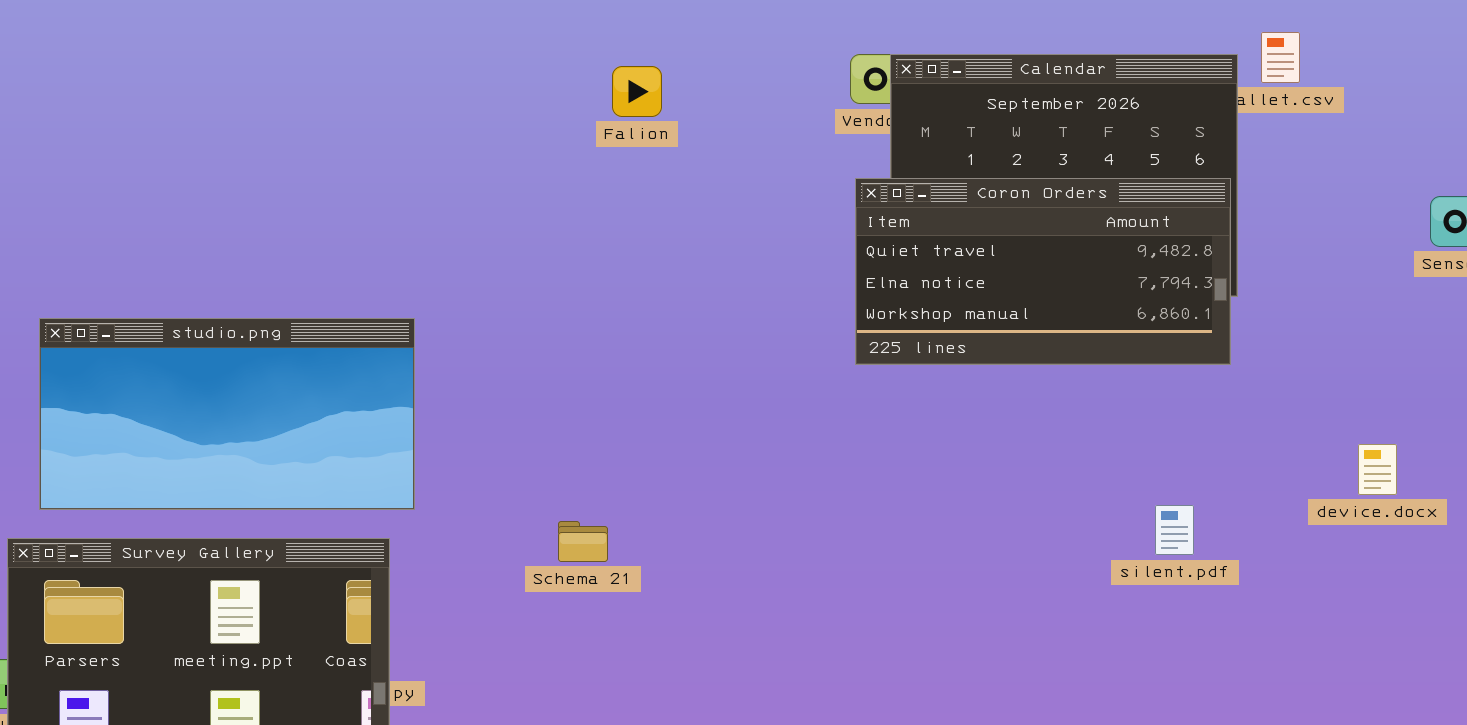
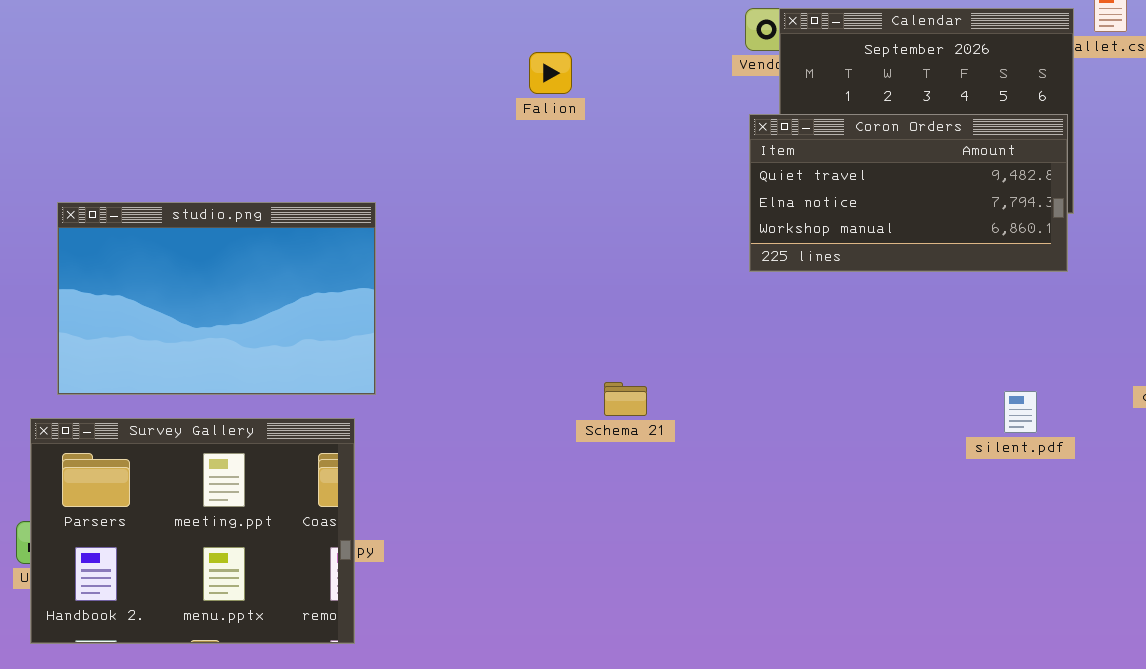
Falion: [612,66,662,117] -> [529,52,572,94], moved
studio.png: [39,318,415,510] -> [57,202,376,395], resized
Schema 21: [558,521,608,562] -> [604,382,647,416], moved

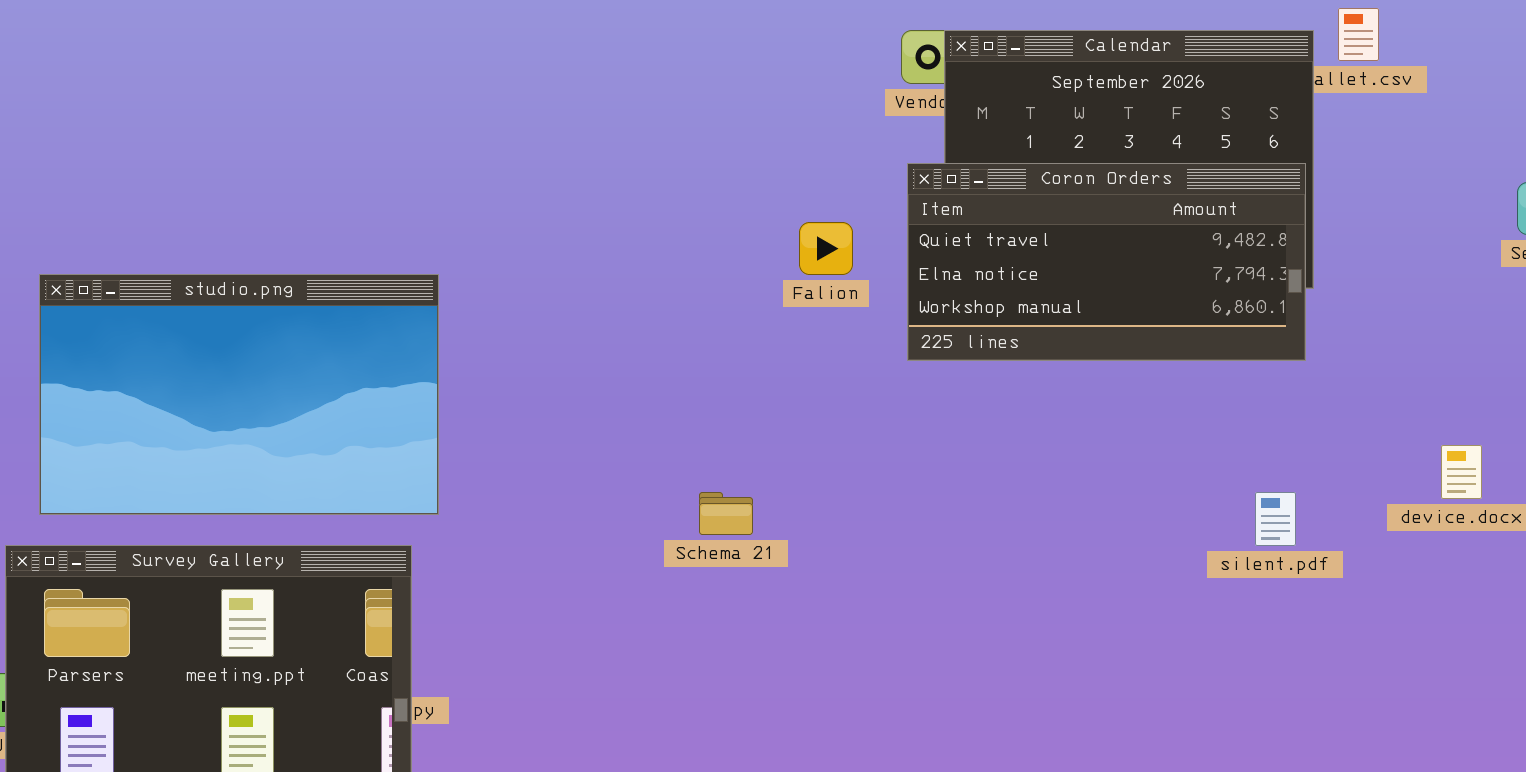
Falion: [529,52,572,94] -> [799,222,853,275], moved
Schema 21: [604,382,647,416] -> [699,492,753,535], moved
silent.pdf: [1004,391,1037,433] -> [1255,492,1296,546], moved

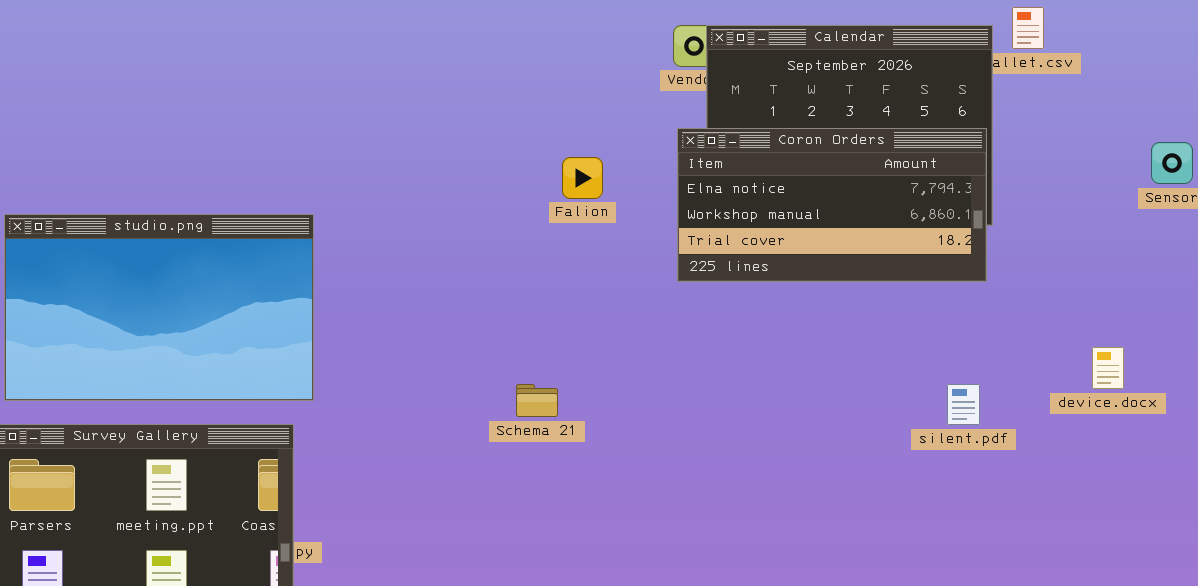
Coron Orders: [907,163,1306,361] -> [677,128,987,282], scrolled down 1 row
Falion: [799,222,853,275] -> [562,157,603,199], moved

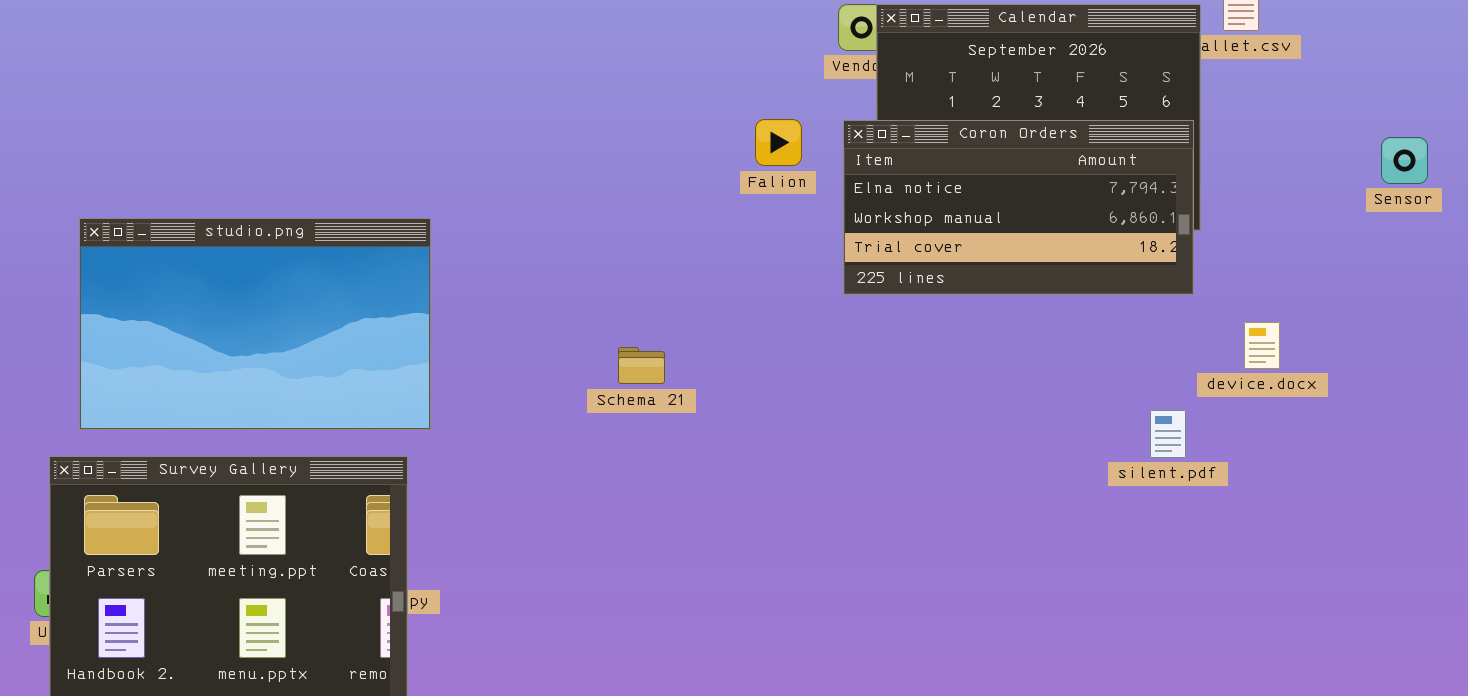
Falion: [562,157,603,199] -> [755,119,802,166], moved
device.docx: [1092,347,1124,389] -> [1244,322,1280,369], moved
Schema 21: [516,384,558,417] -> [618,347,665,384], moved

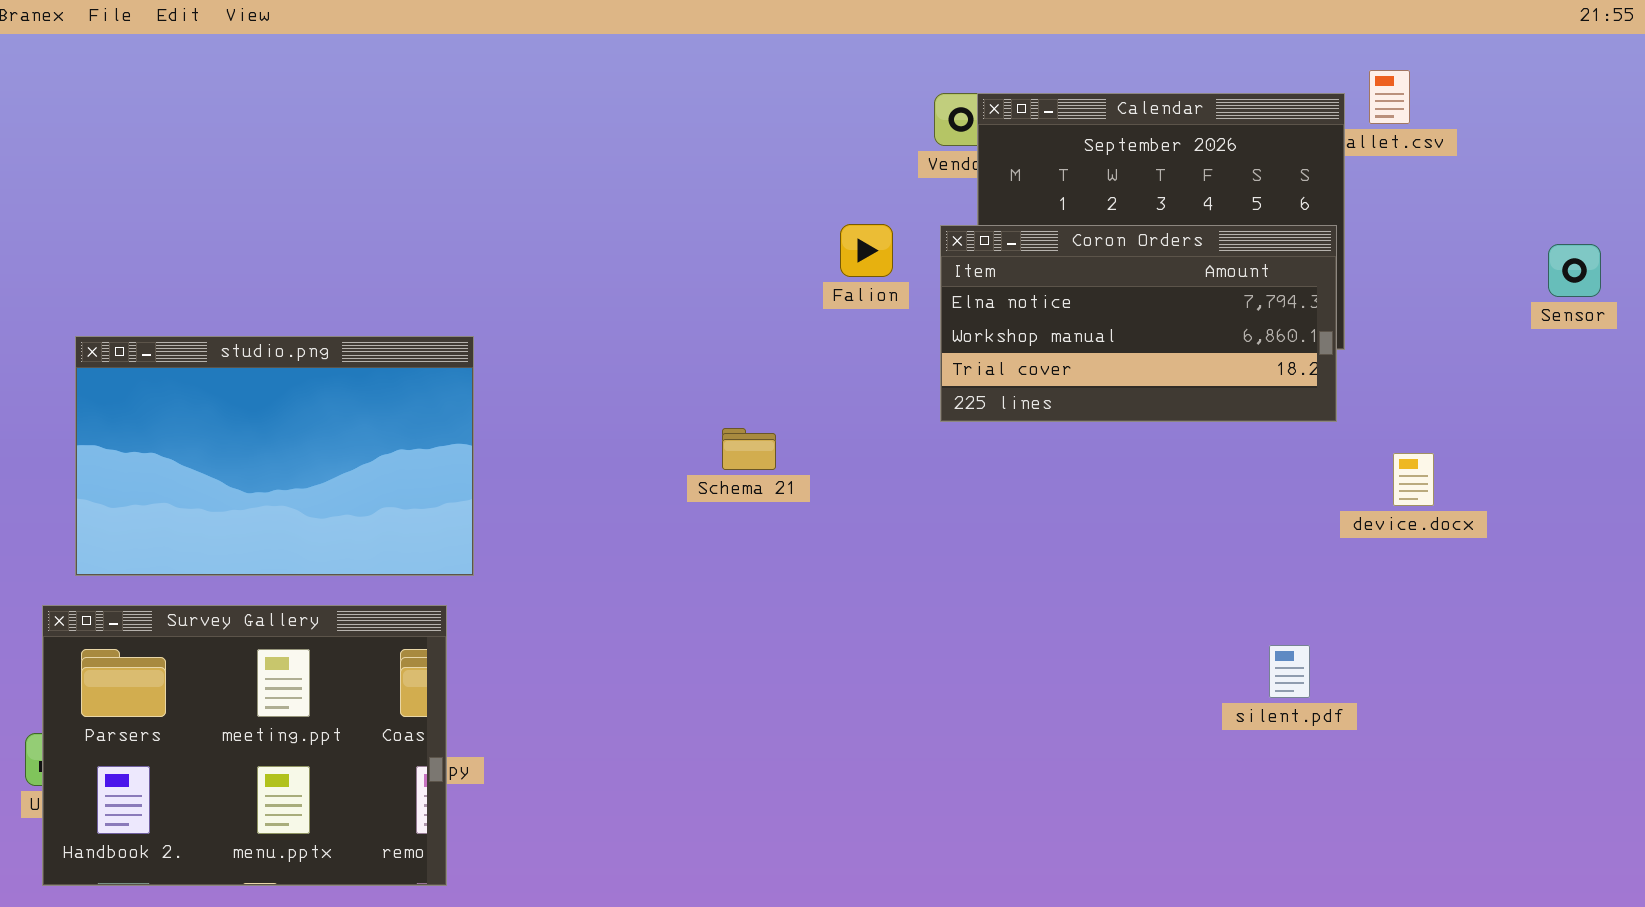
Schema 21: [618,347,665,384] -> [722,428,776,470], moved
silent.pdf: [1150,410,1186,458] -> [1269,645,1310,698], moved

